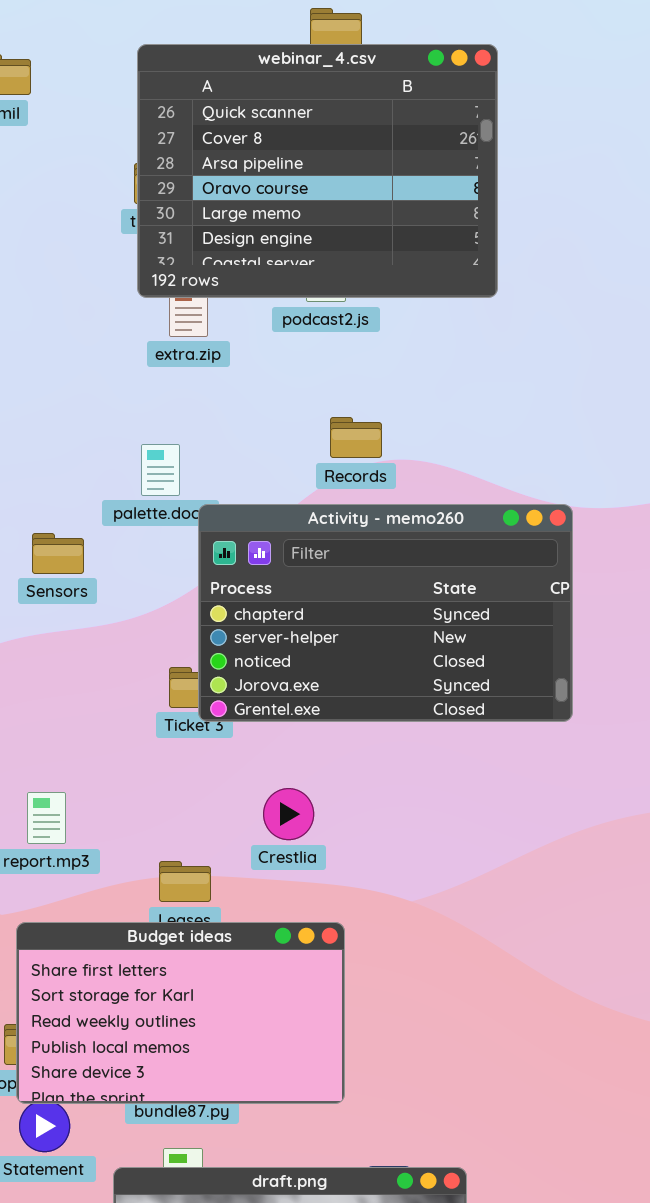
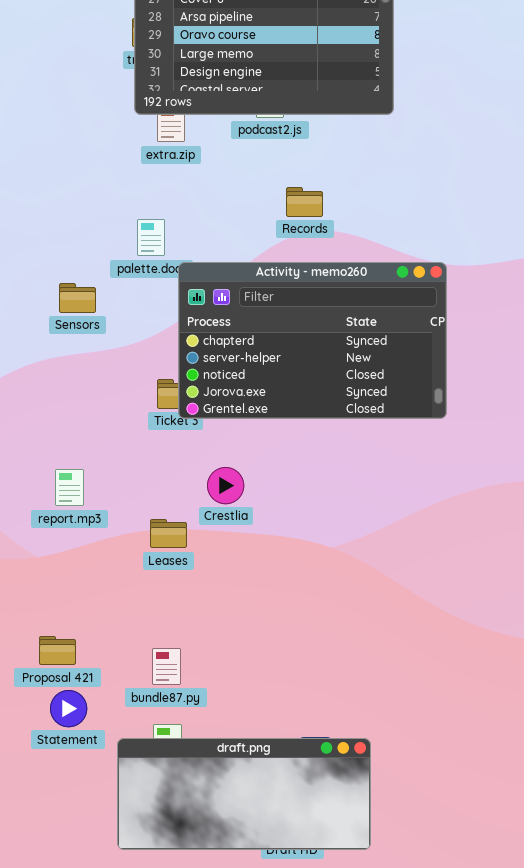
Records: [330,417,382,458] -> [286,187,323,217], moved
Crestlia: [263,788,314,840] -> [207,467,244,504], moved
Budget ideas: [16,922,345,1104] -> none, closed

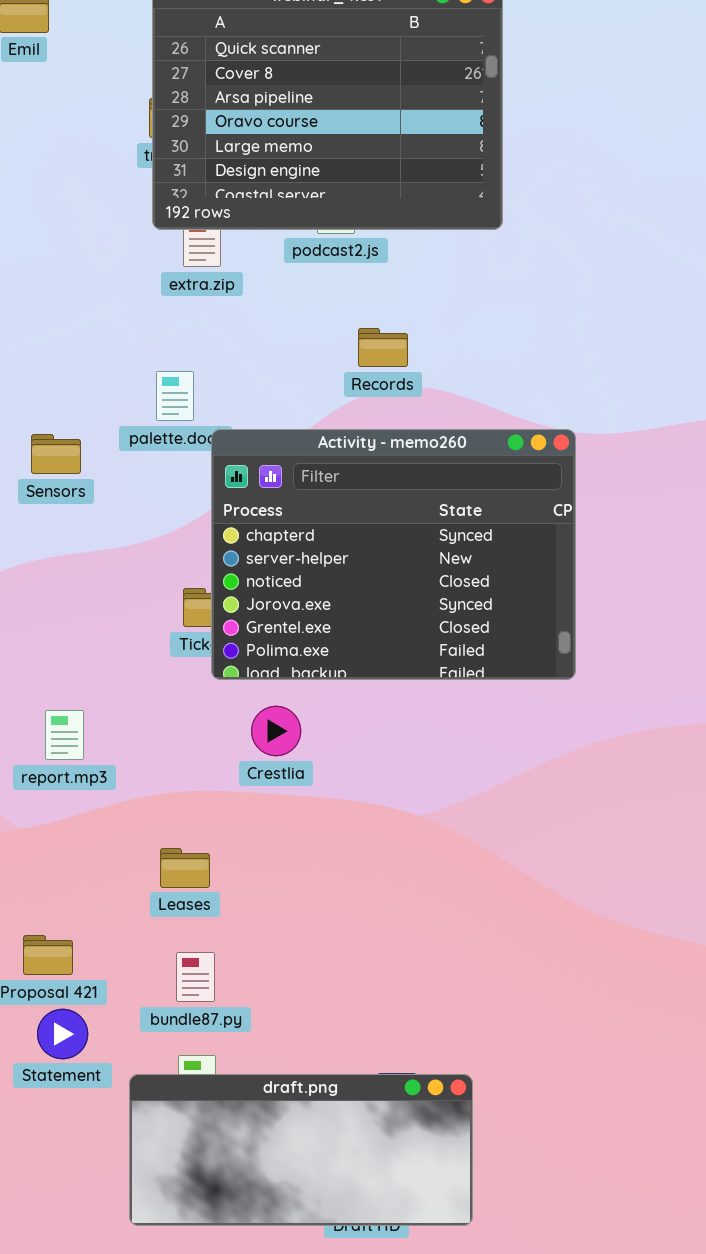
Activity - memo260: [178,262,447,419] -> [211,429,576,680], resized
Sensors: [59,283,96,313] -> [31,434,81,474], moved
Leases: [150,519,187,548] -> [160,848,210,888], moved

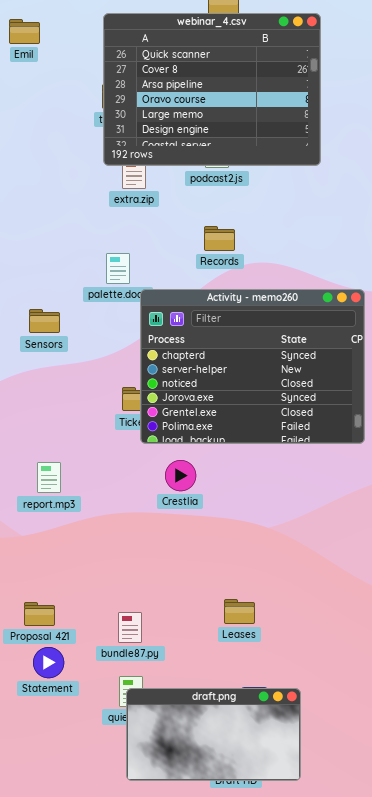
Records: [358,328,408,367] -> [204,226,235,251], moved
Sensors: [31,434,81,474] -> [29,309,60,333], moved
Leases: [160,848,210,888] -> [224,599,255,624], moved
draft.png: [129,1074,473,1226] -> [126,688,301,781], resized

